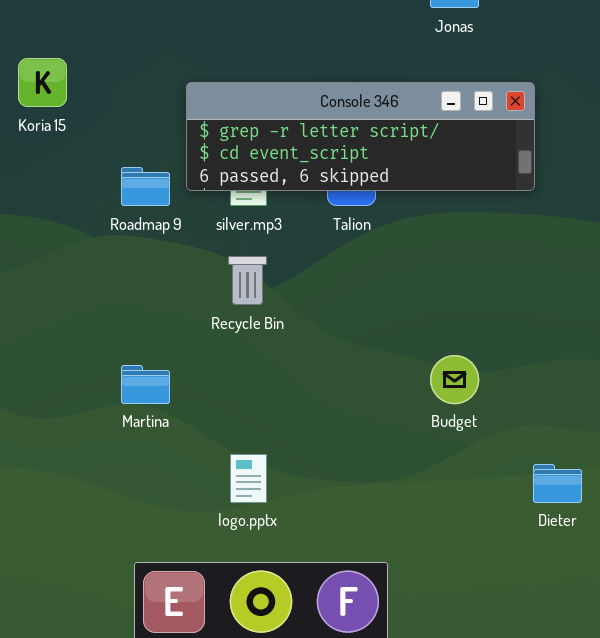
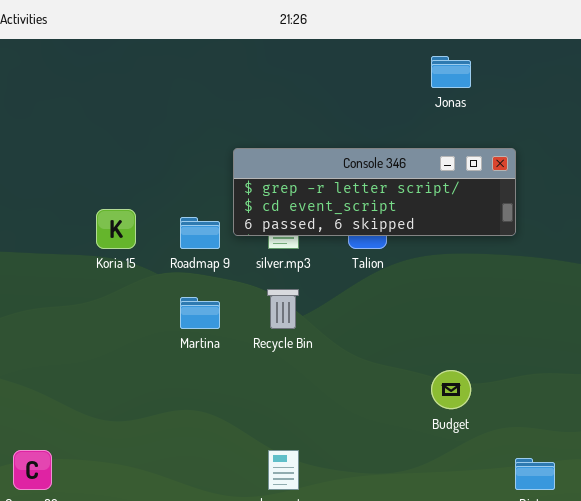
Koria 15: [18,58,67,107] -> [96,209,136,249], moved
Martina: [121,365,170,404] -> [180,297,220,329], moved

